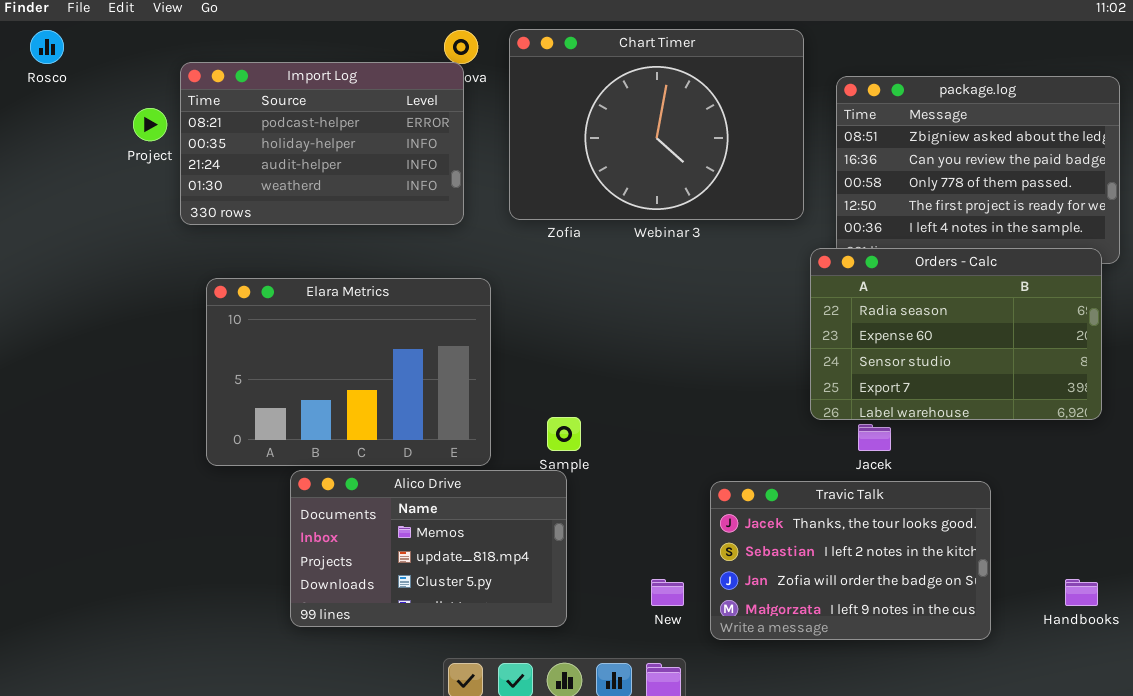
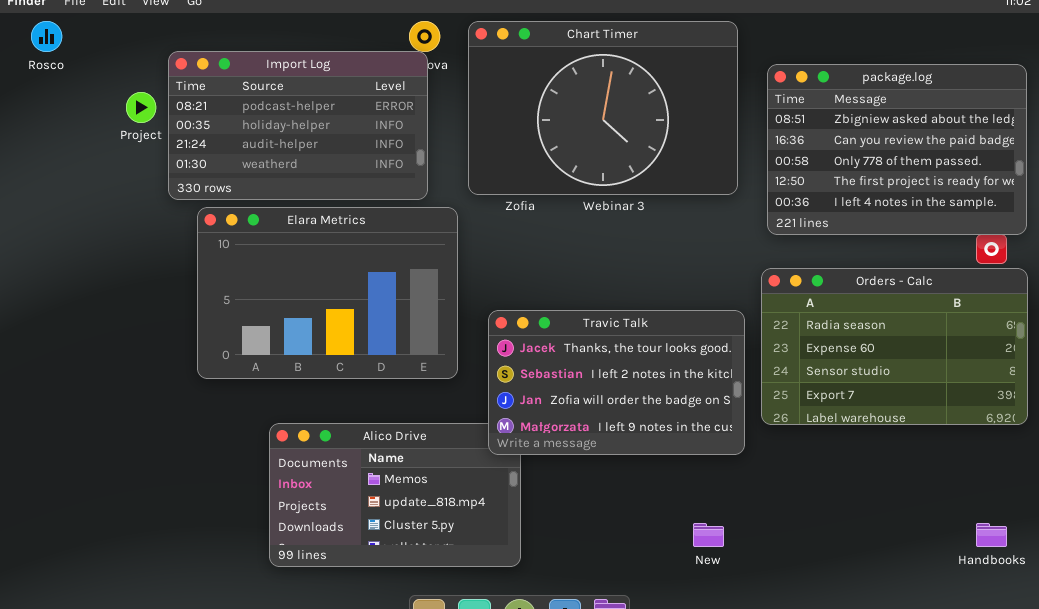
Orders - Calc: [810,248,1102,420] -> [761,268,1028,425], moved
Elara Metrics: [206,278,491,466] -> [197,207,458,379], moved
Travic Talk: [710,481,991,640] -> [488,310,745,455], moved
New: [651,579,684,606] -> [693,523,724,547], moved

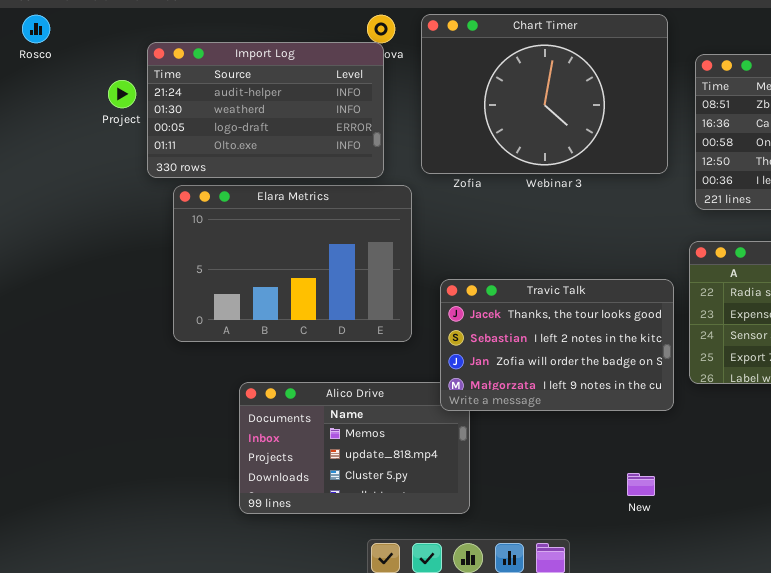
Import Log: [168,51,428,200] -> [147,42,384,178], scrolled down 2 rows

